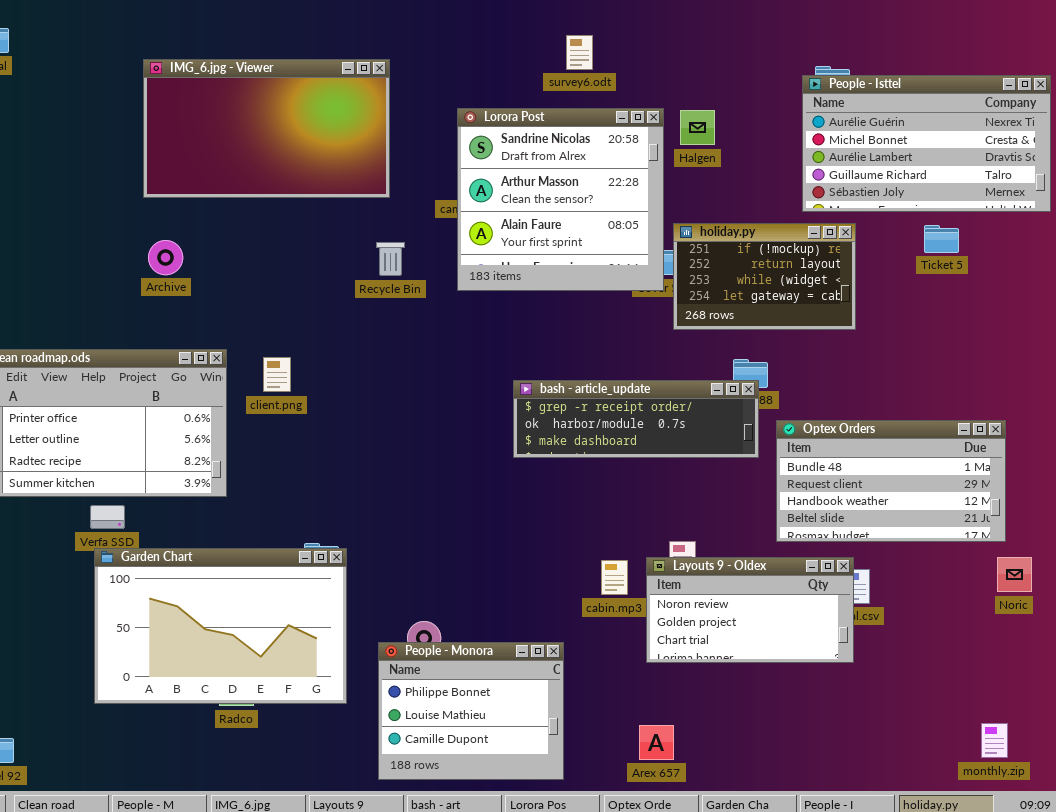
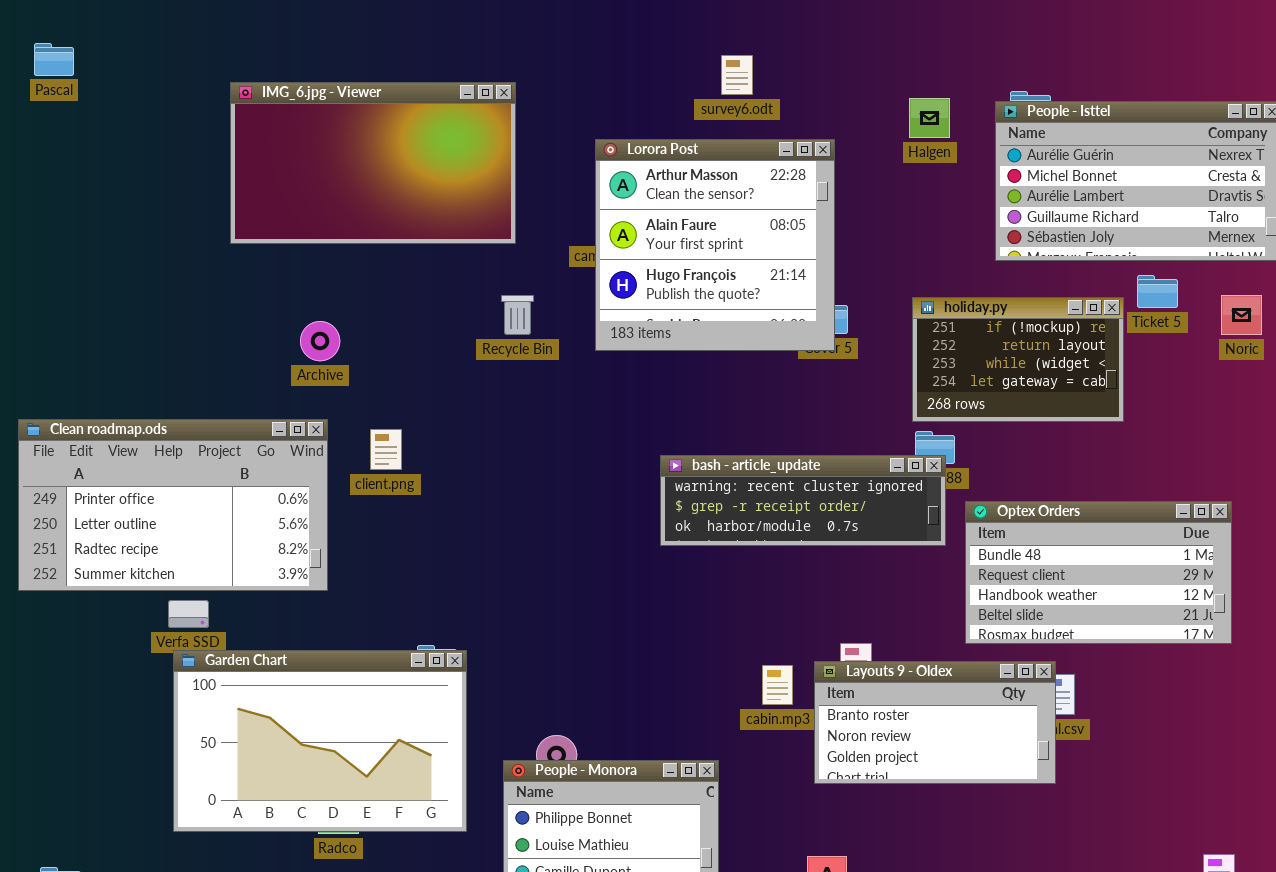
Lorora Post: [457,108,664,291] -> [595,139,835,351], scrolled down 1 row
Halgen: [680,110,715,145] -> [909,98,950,138], moved
holiday.py: [673,223,856,330] -> [912,297,1124,422], moved
Archive: [148,240,183,275] -> [300,321,340,361], moved
bash - article_update: [513,380,759,458] -> [660,455,946,546], scrolled up 1 row
Layouts 9 - Oldex: [646,557,854,663] -> [814,661,1056,784], scrolled up 1 row
Noric: [997,557,1032,592] -> [1221,295,1262,335], moved

